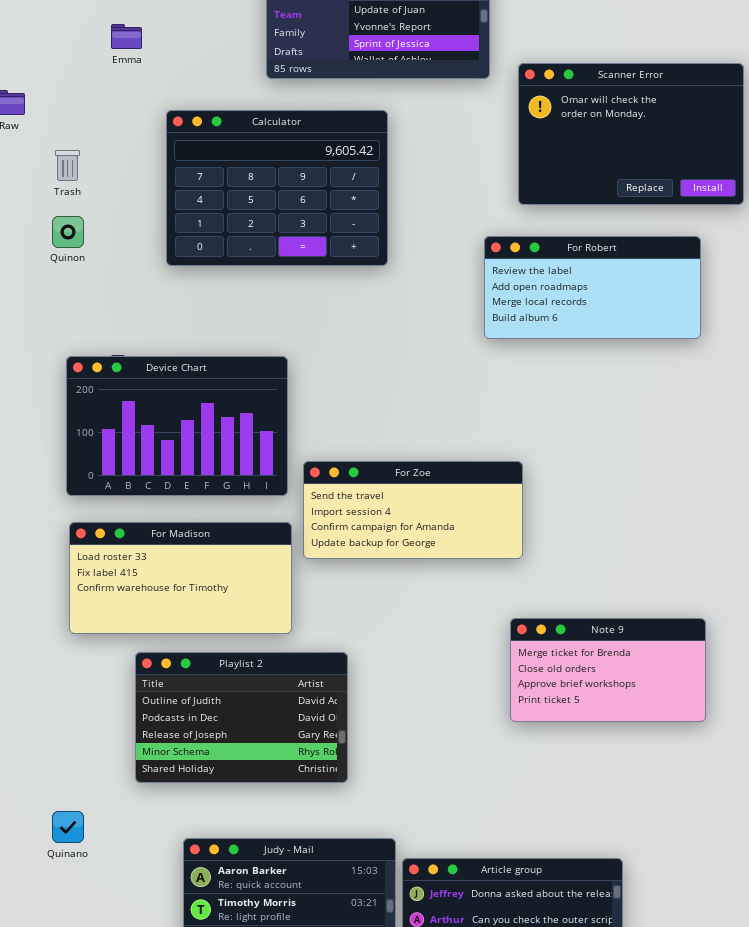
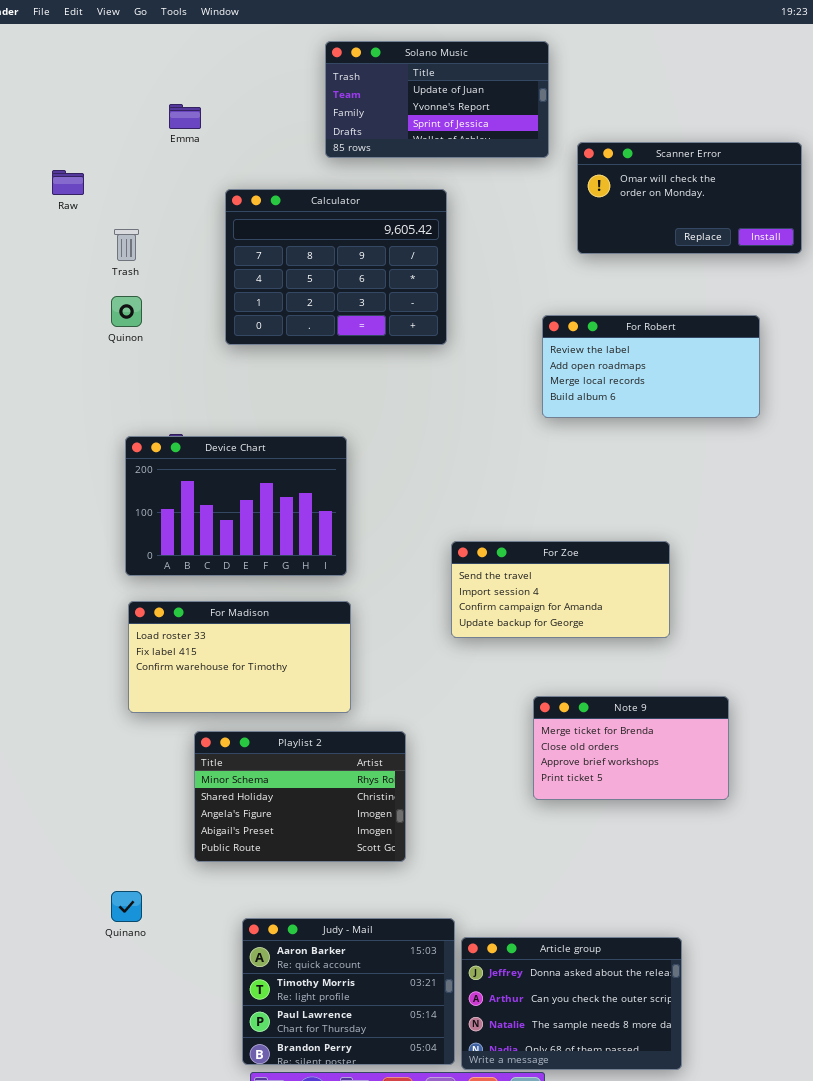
Scanner Error: [518,63,744,205] -> [577,142,802,254], resized
For Zoe: [303,461,523,559] -> [451,541,670,638], moved
Note 9: [510,618,706,722] -> [533,696,729,800], moved
Playlist 2: [135,652,348,783] -> [194,731,406,862], scrolled down 3 rows

